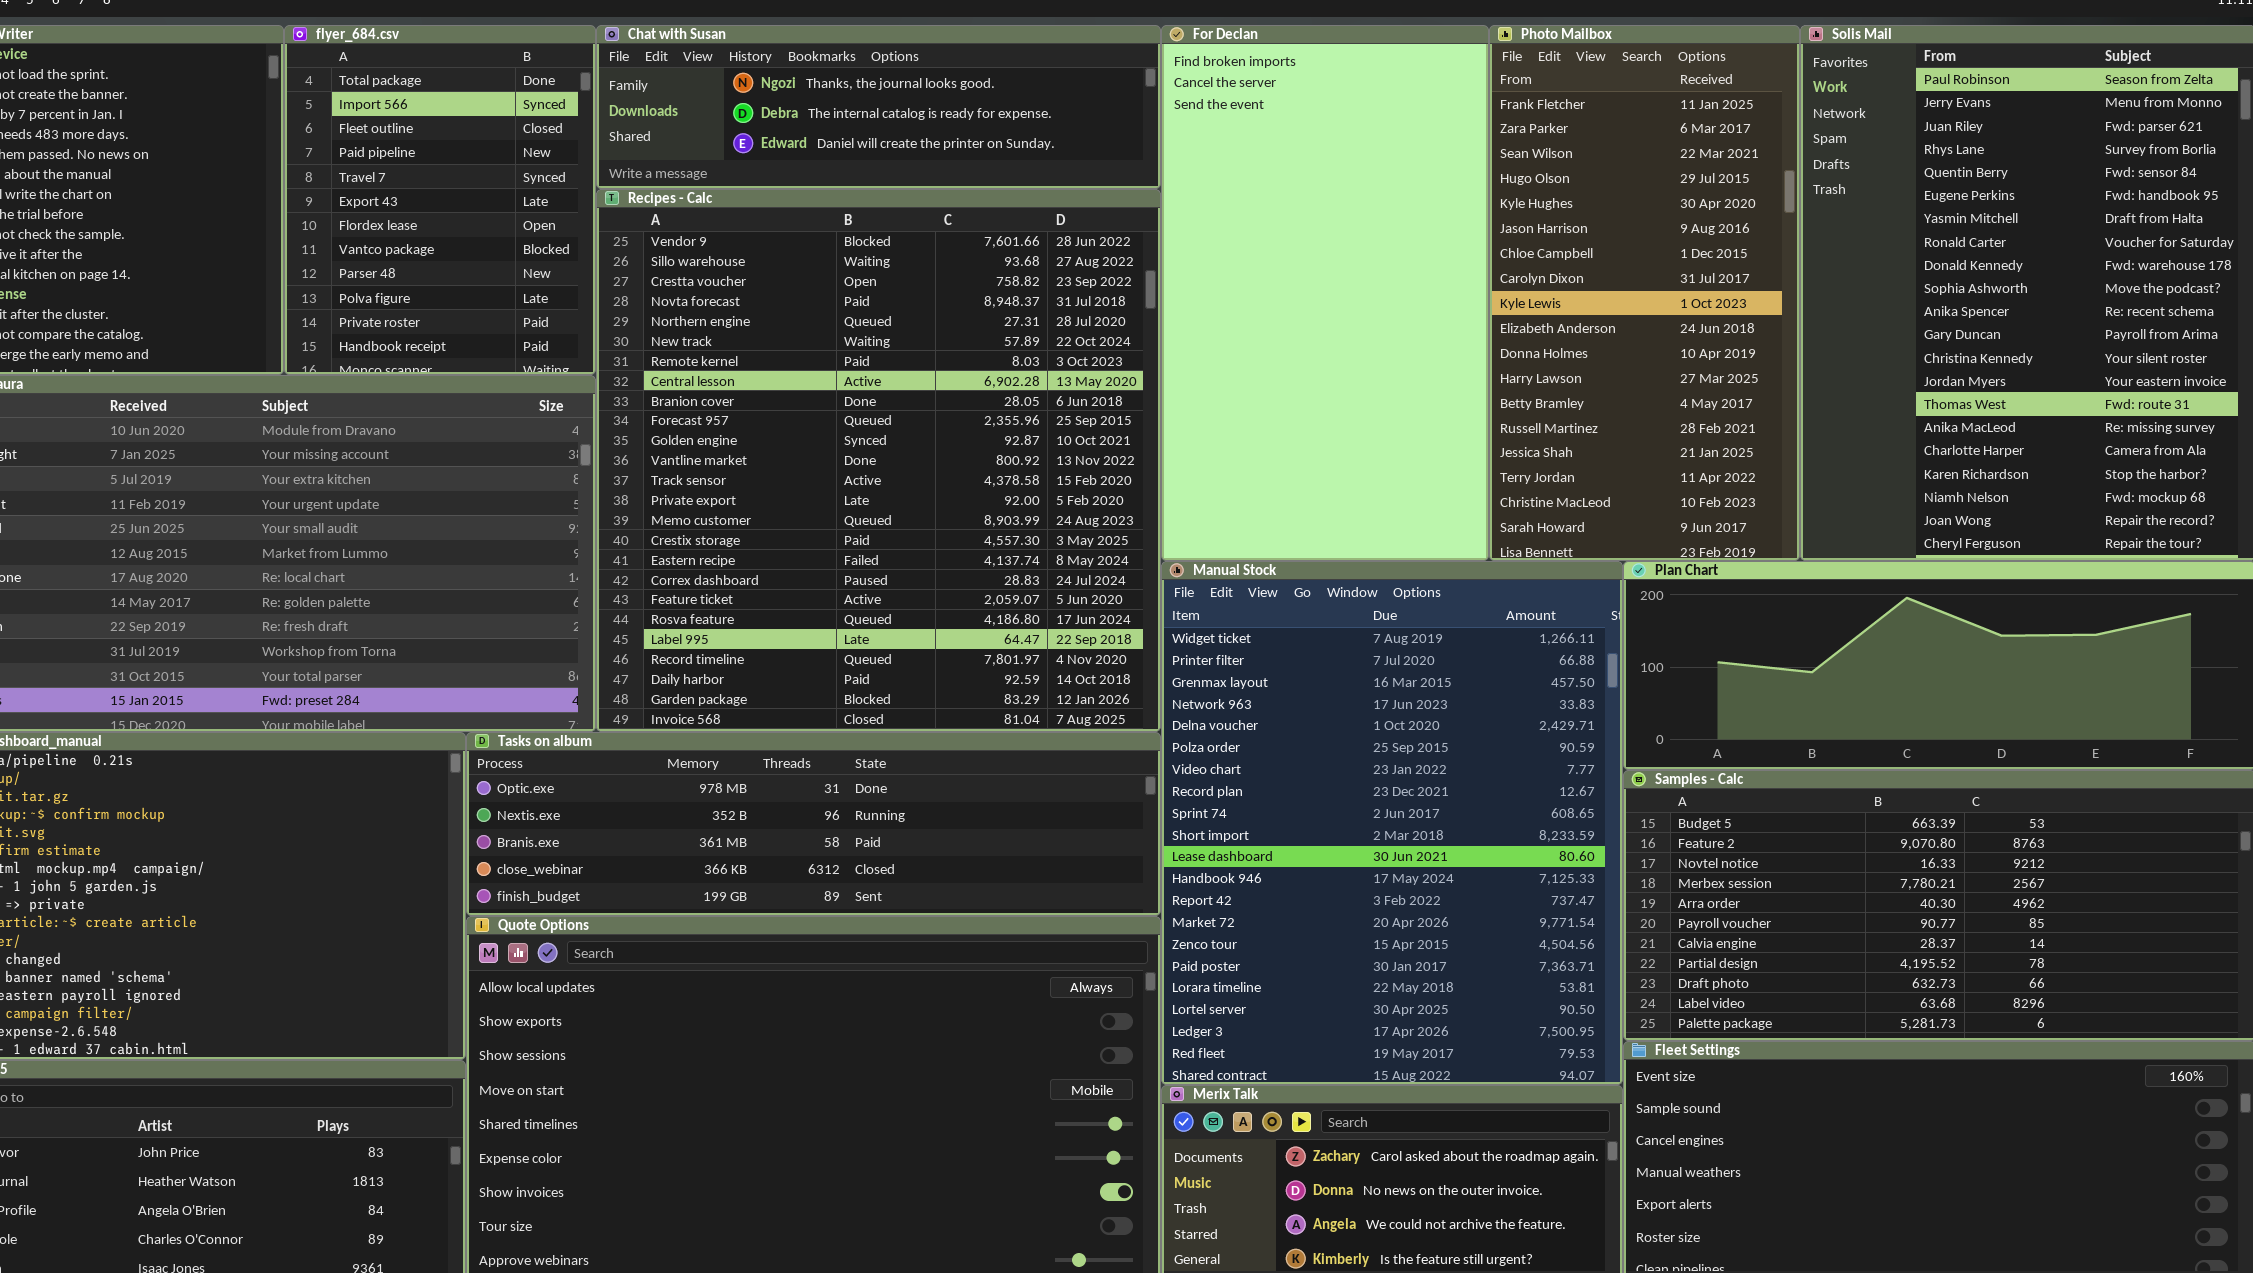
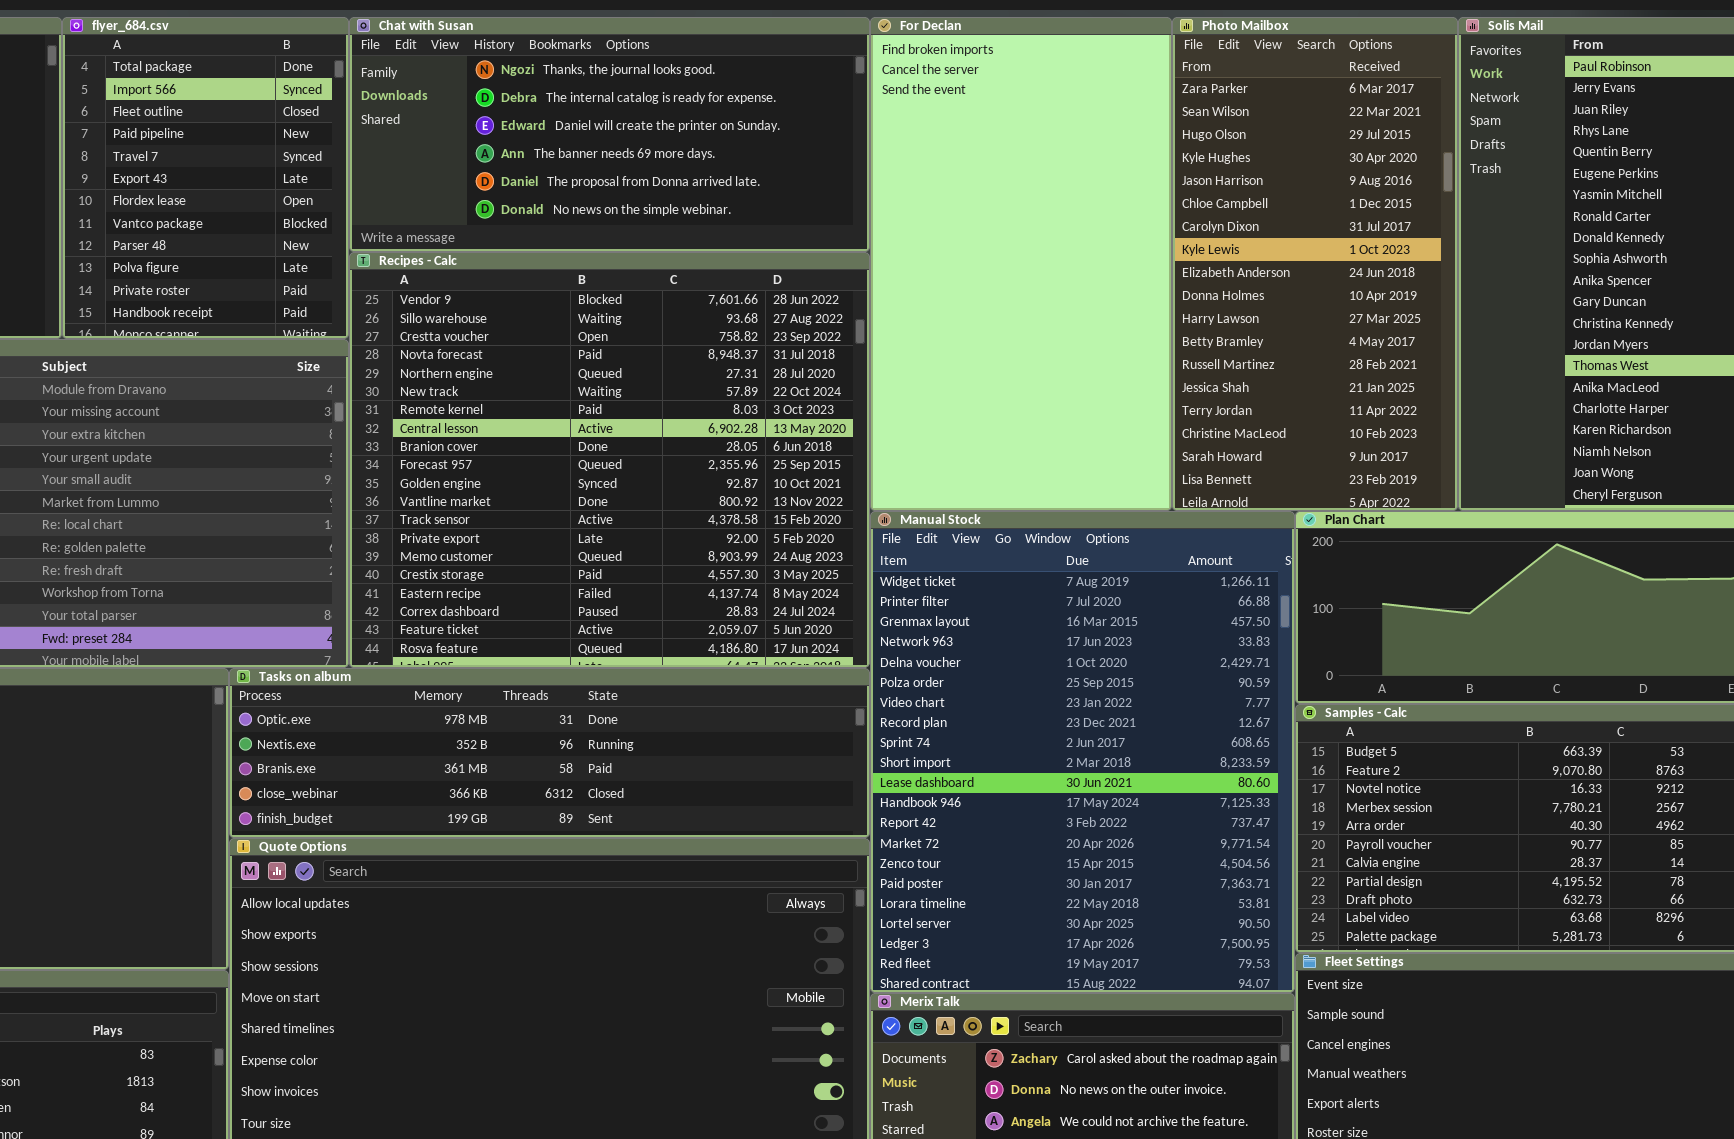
Chat with Susan: [596,25,1161,189] -> [349,17,870,252], resized
Photo Mailbox: [1489,25,1800,561] -> [1172,17,1458,511], scrolled down 1 row
Recipes - Calc: [596,189,1161,732] -> [349,252,870,668], resized

